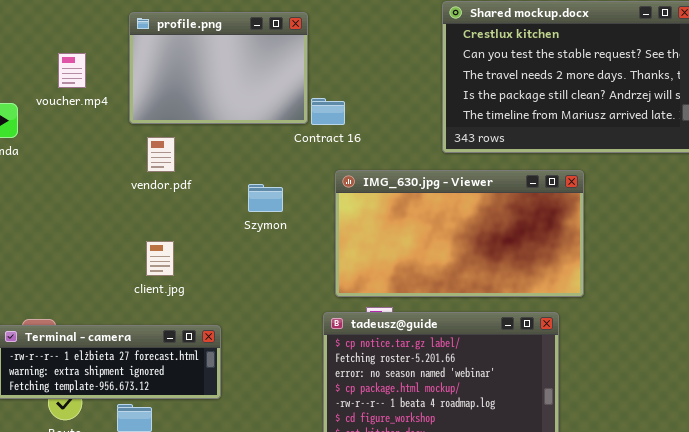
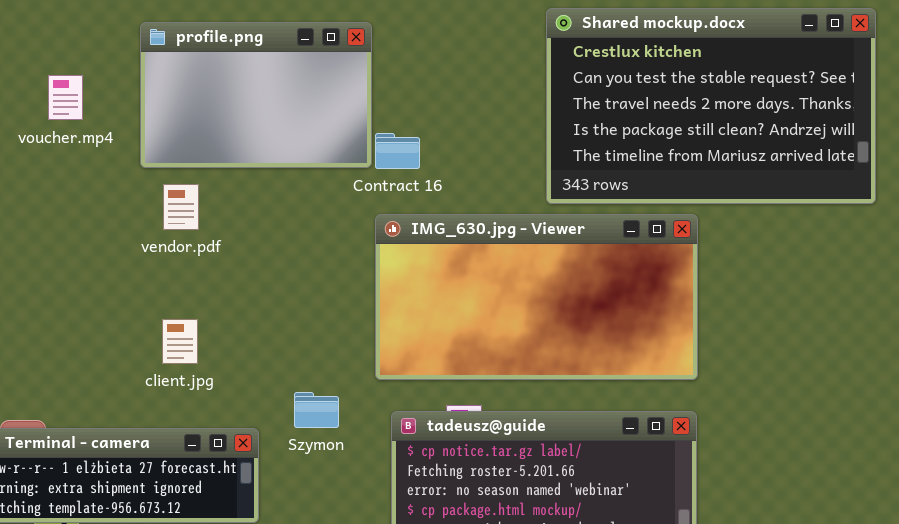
IMG_630.jpg - Viewer: [335,170,584,297] -> [375,214,698,380], moved
Szymon: [248,184,283,212] -> [294,392,339,428], moved

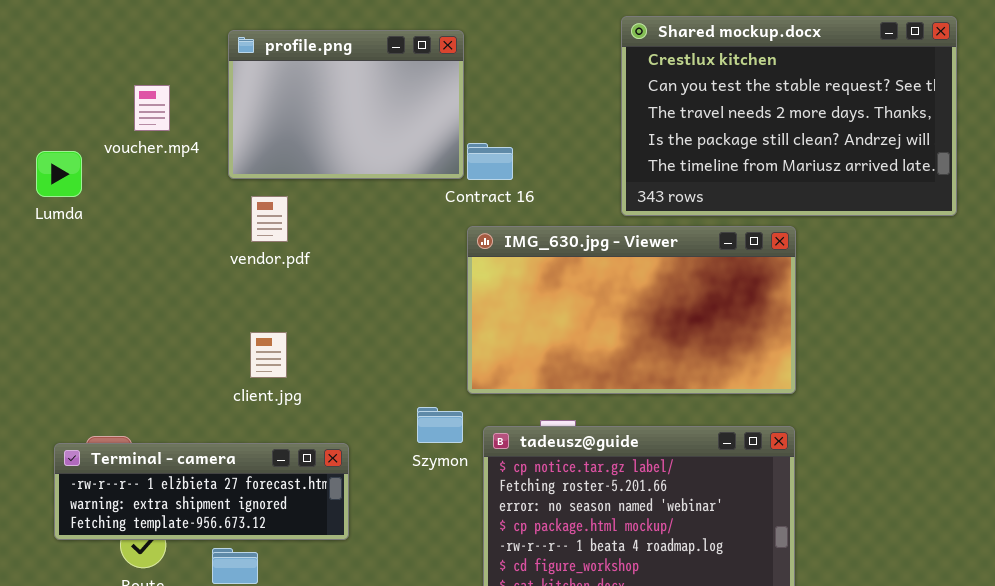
Shared mockup.docx: [546,8,876,204] -> [621,16,957,216], moved
Szymon: [294,392,339,428] -> [417,407,463,443], moved

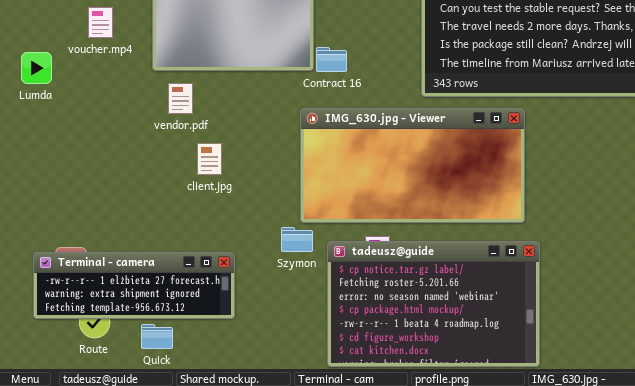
IMG_630.jpg - Viewer: [467,226,796,394] -> [300,108,525,223], moved
client.jpg: [250,332,287,378] -> [197,143,222,175], moved

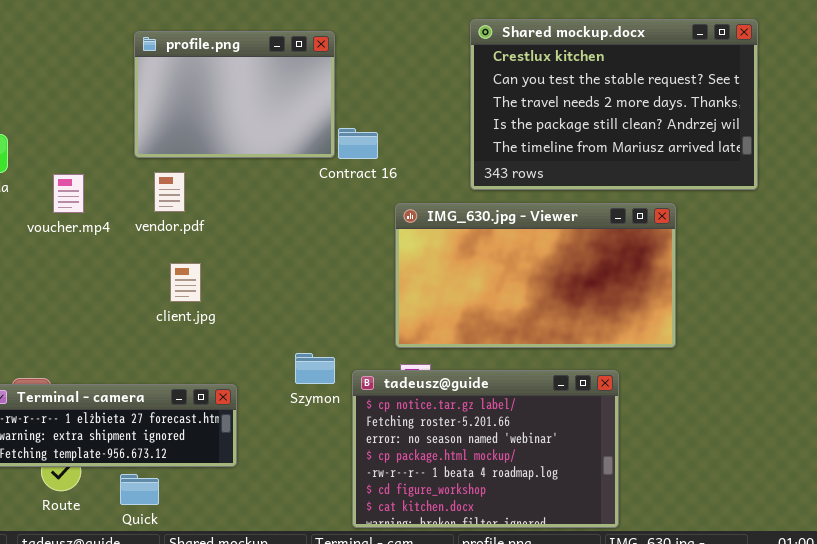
voucher.mp4: [88,7,113,38] -> [53,174,84,213], moved
IMG_630.jpg - Viewer: [300,108,525,223] -> [395,203,676,348], moved
client.jpg: [197,143,222,175] -> [170,263,201,302], moved

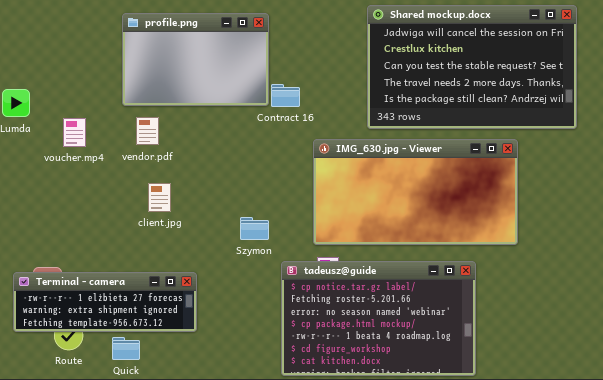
Shared mockup.docx: [470,19,758,190] -> [367,5,577,129], scrolled up 1 row
Szymon: [295,353,335,384] -> [240,217,269,240], moved

